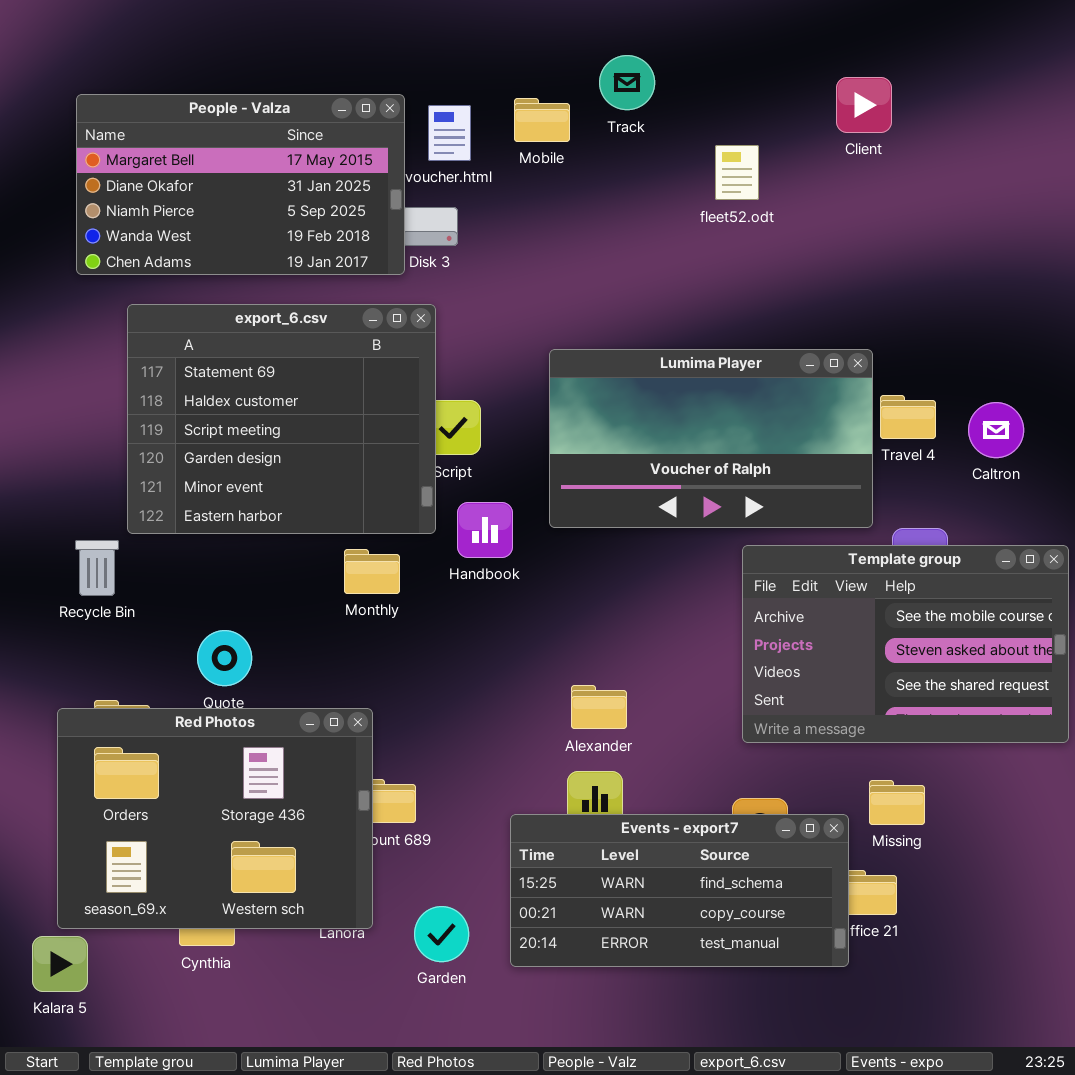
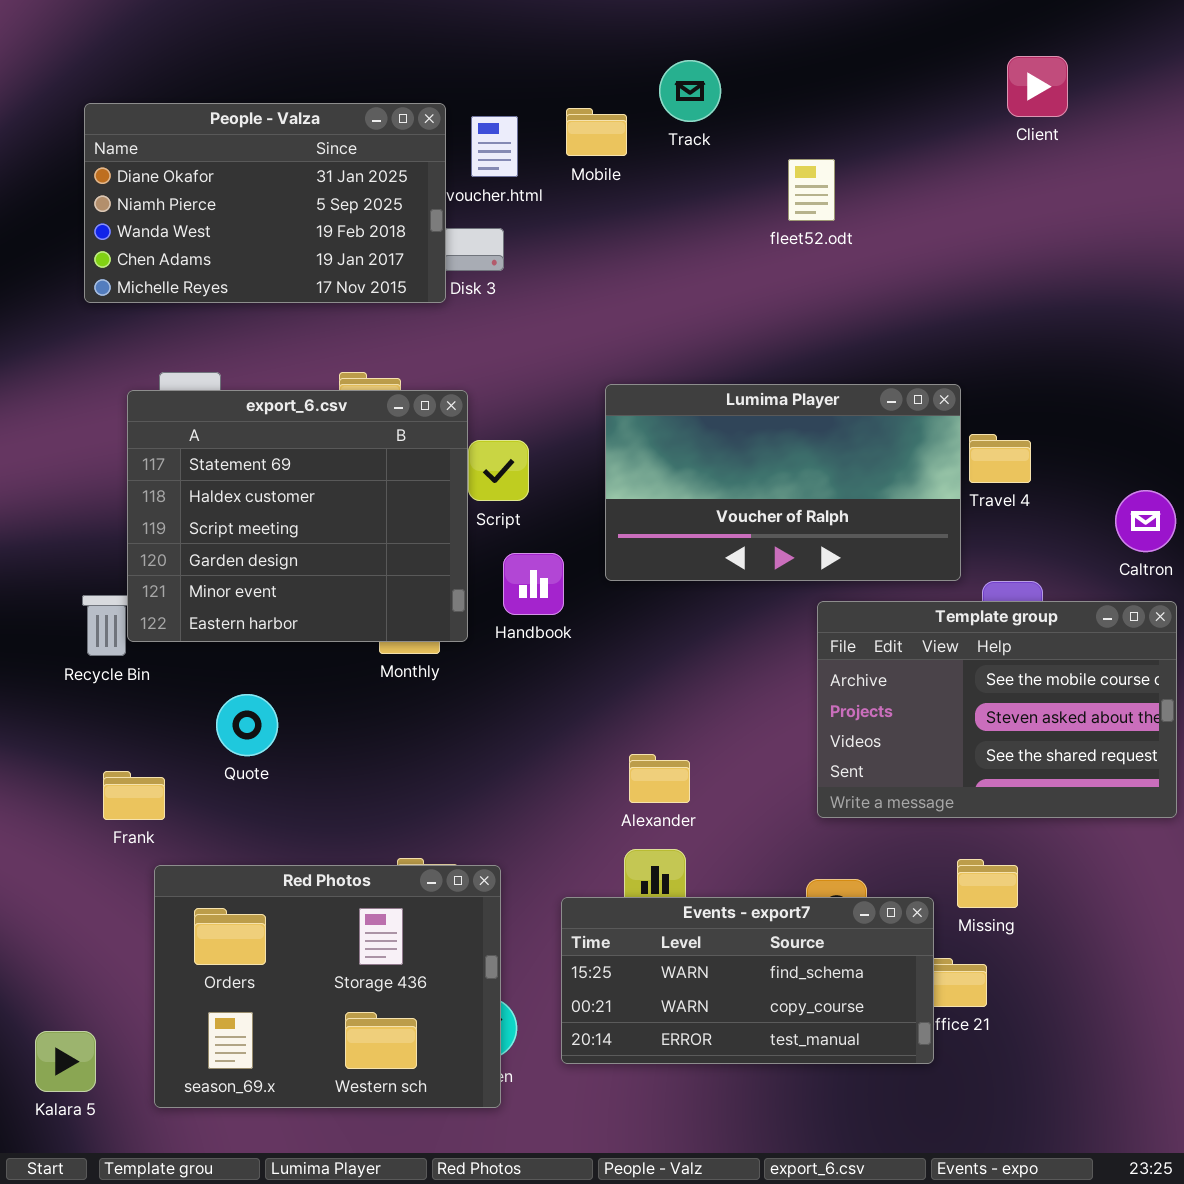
Client: [836,77,892,133] -> [1007,56,1068,117], moved
People - Valza: [76,94,405,275] -> [84,103,446,303], scrolled down 1 row
export_6.csv: [127,304,436,534] -> [127,390,468,642], moved
Caltron: [968,402,1024,458] -> [1115,490,1176,552], moved
Red Photos: [57,708,373,929] -> [154,865,501,1108], moved

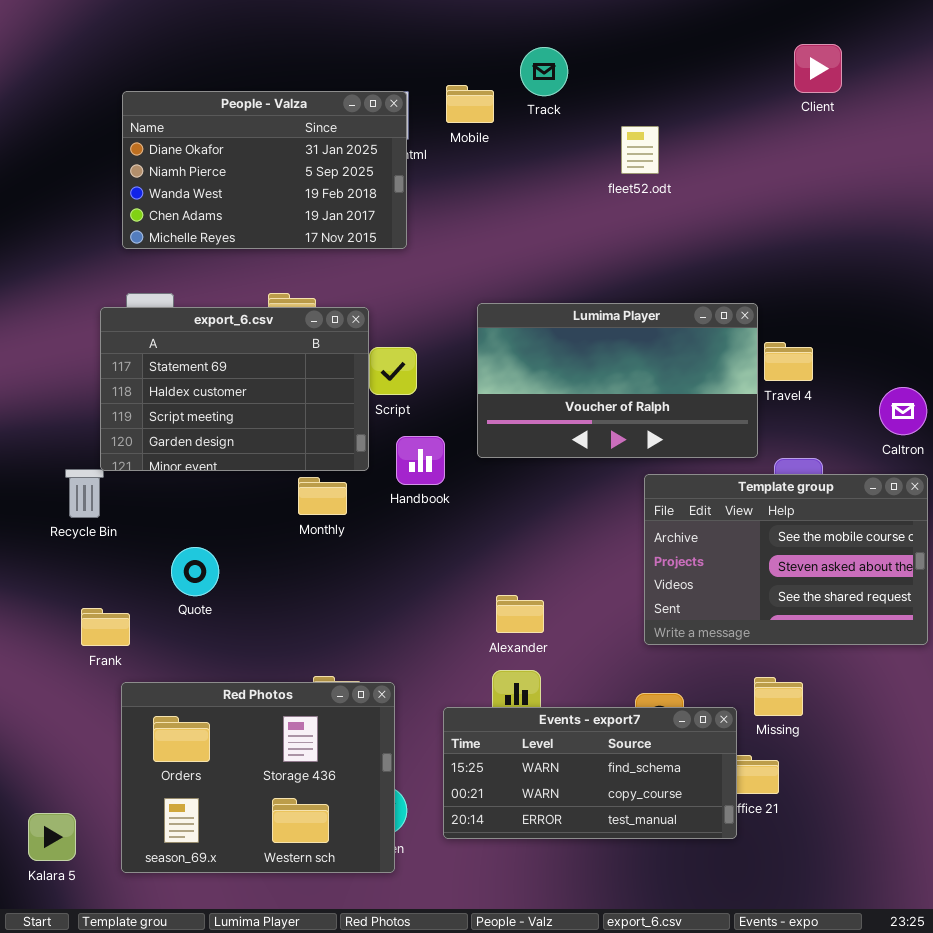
People - Valza: [84,103,446,303] -> [122,91,407,249], moved
export_6.csv: [127,390,468,642] -> [100,307,369,471], resized

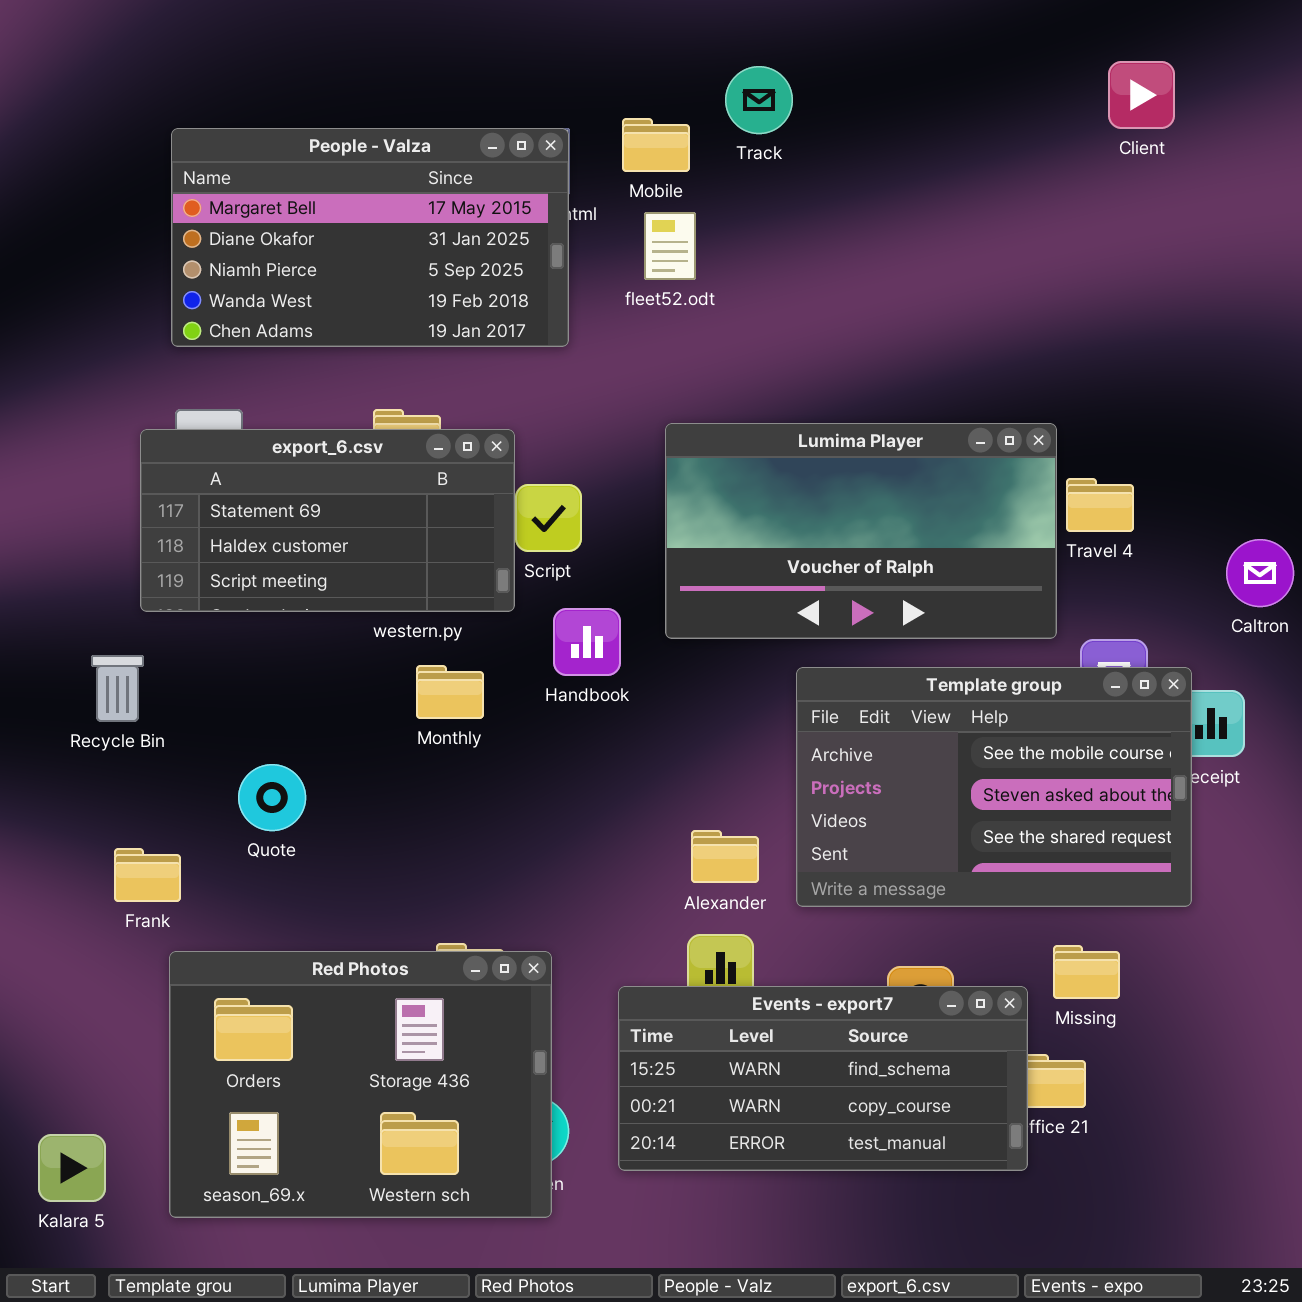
People - Valza: [122,91,407,249] -> [171,128,569,347], scrolled up 1 row
fleet52.odt: [621,126,659,174] -> [644,212,696,280], moved
export_6.csv: [100,307,369,471] -> [140,429,515,612], resized
Template group: [644,474,928,645] -> [796,667,1192,907], moved

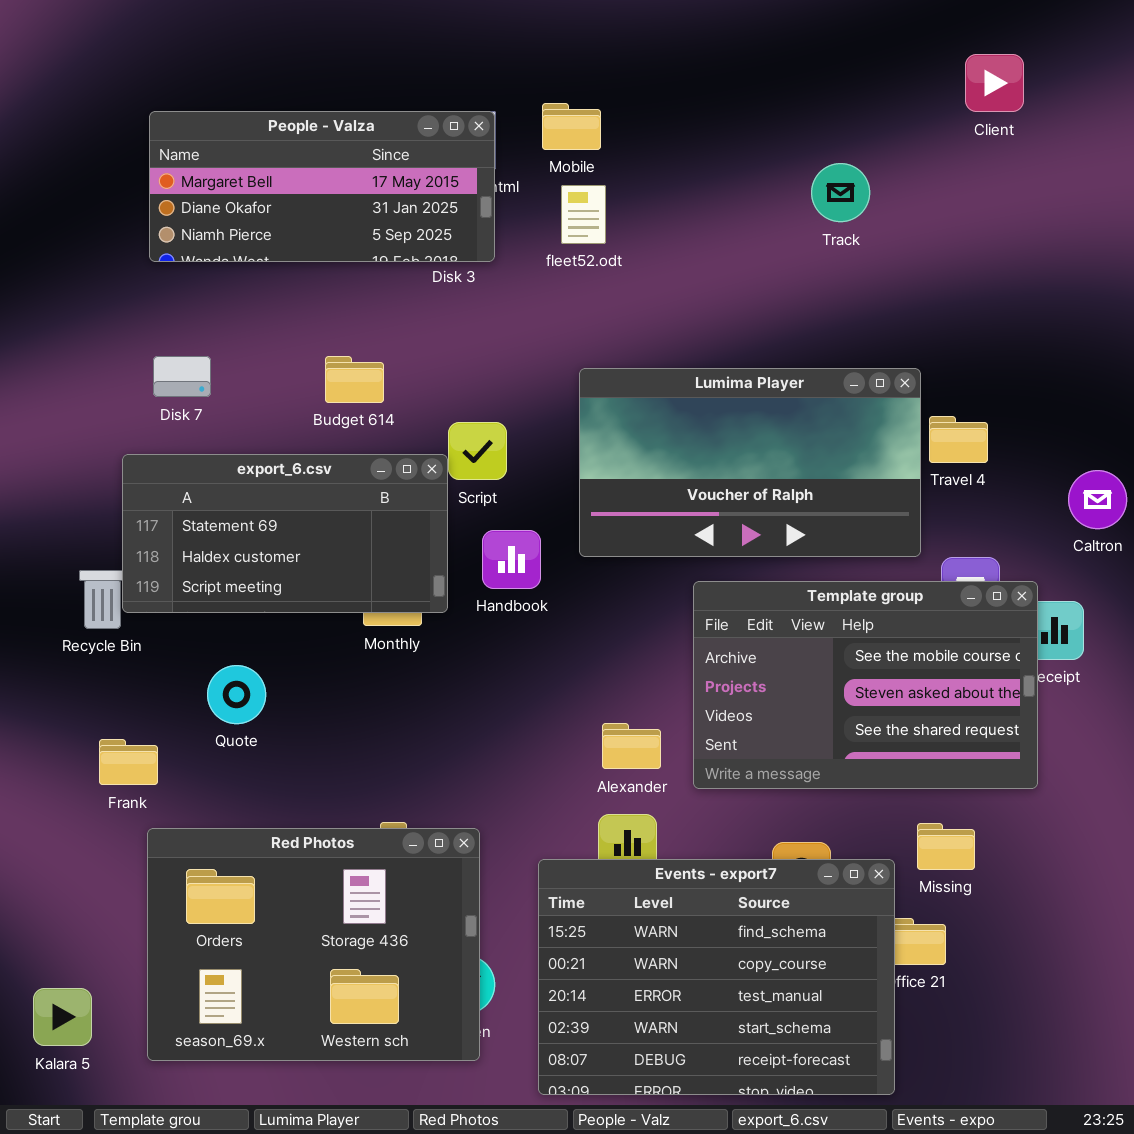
Track: [725,66,793,134] -> [811,163,870,222], moved
People - Valza: [171,128,569,347] -> [149,111,495,262], resized
export_6.csv: [140,429,515,612] -> [122,454,448,613], moved
Events - export7: [618,986,1028,1171] -> [538,859,895,1095], resized

